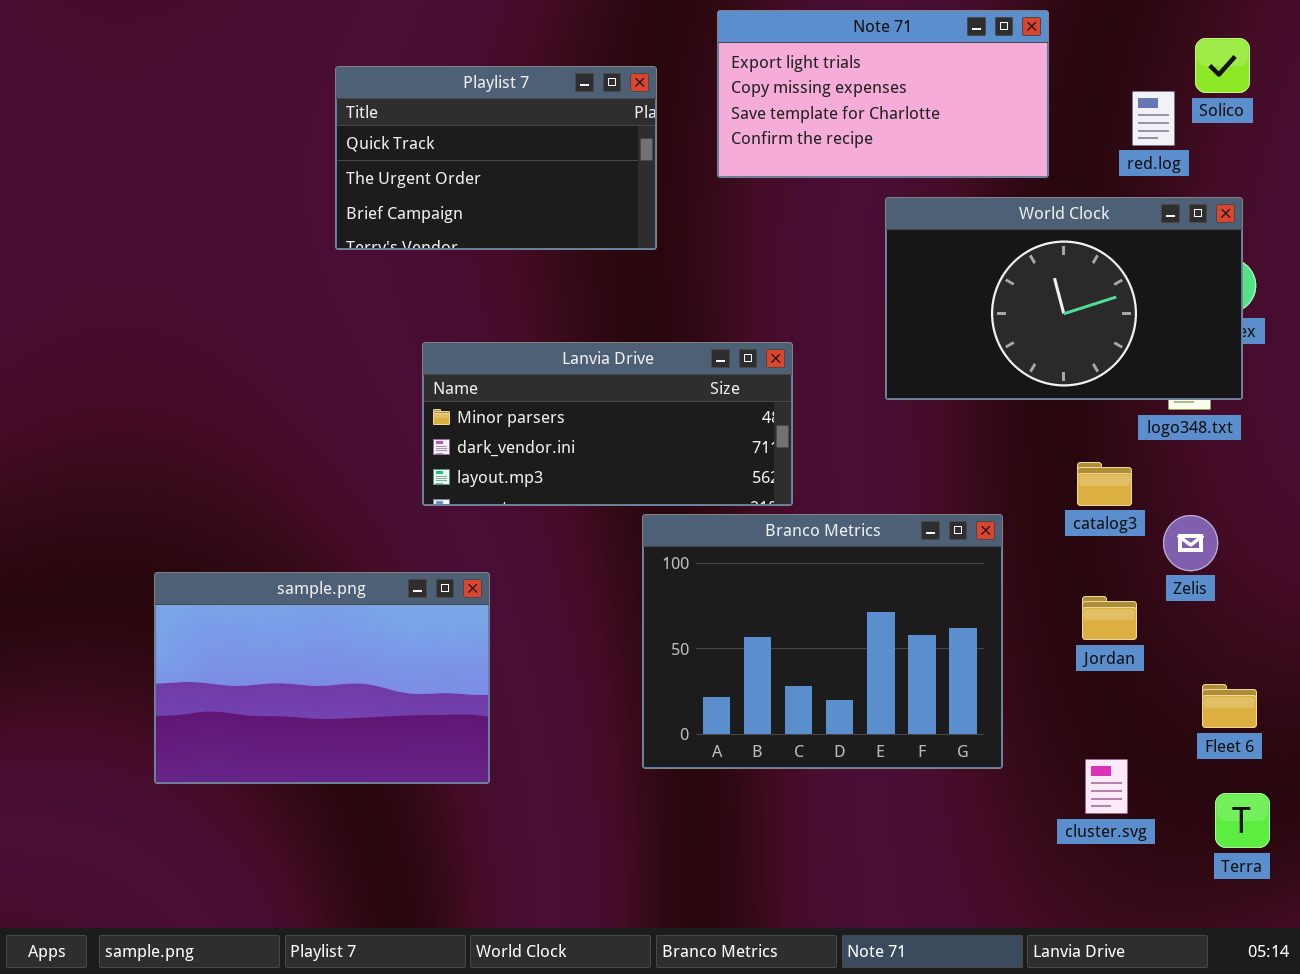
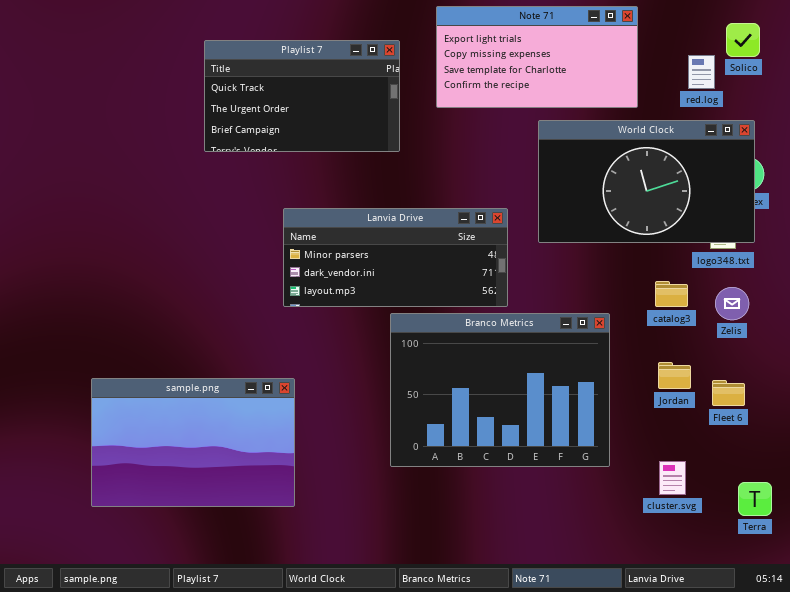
Lanvia Drive: [422,342,793,506] -> [283,208,508,307], moved
Zelis: [1163,515,1218,571] -> [715,287,749,320], moved
sample.png: [154,572,490,784] -> [91,378,295,507], moved
Fleet 6: [1202,684,1257,728] -> [712,380,745,406], moved

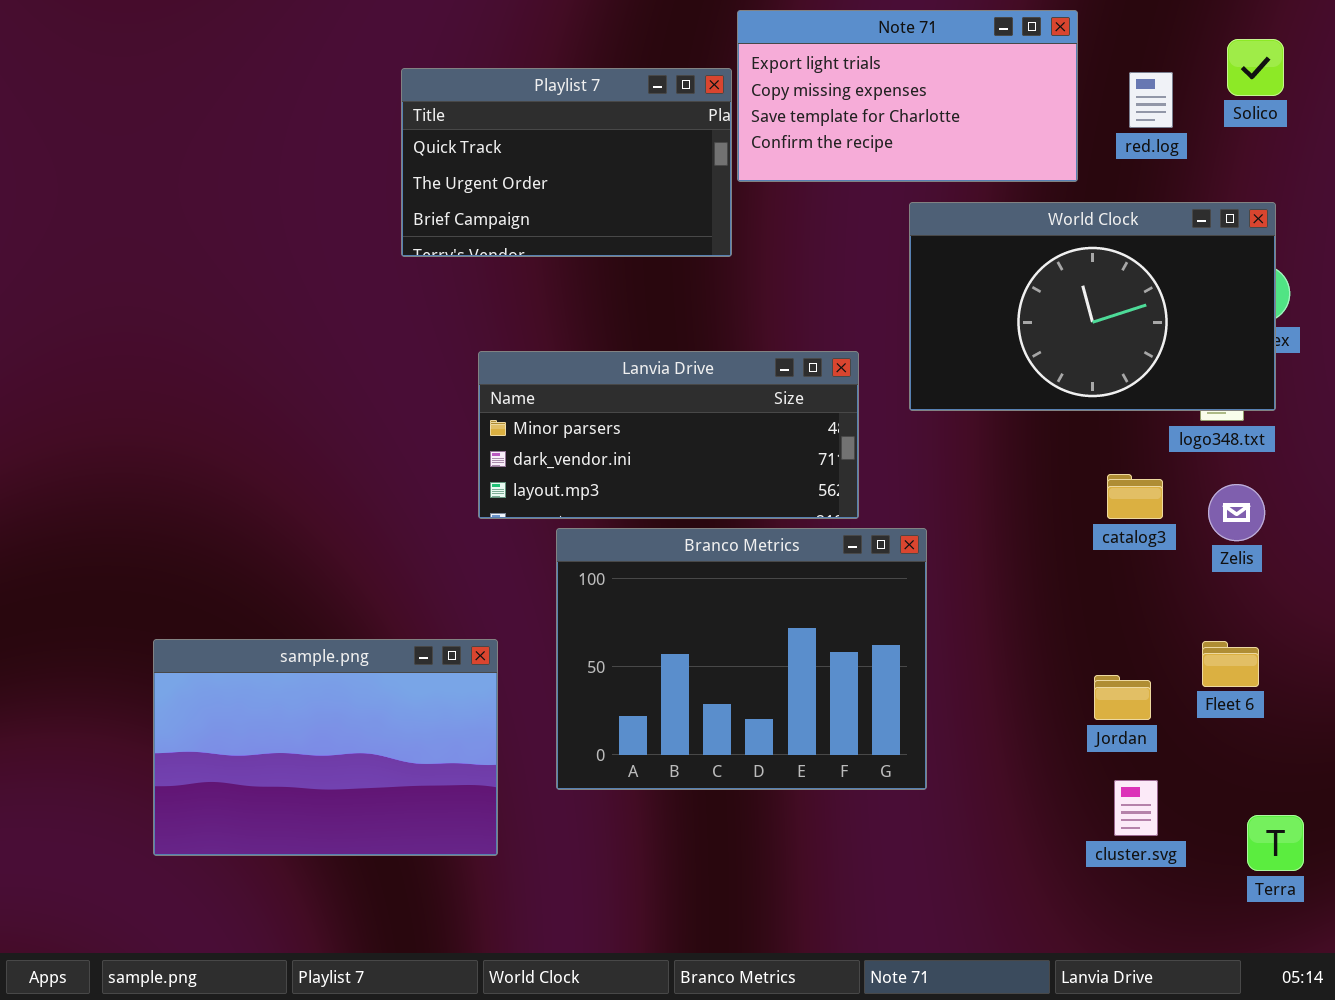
Playlist 7: [204,40,400,152] -> [401,68,732,257], moved
red.log: [688,55,715,89] -> [1129,72,1173,128], moved
Branco Metrics: [390,313,610,467] -> [556,528,927,790], moved
Jordan: [658,362,691,389] -> [1094,675,1151,720], moved

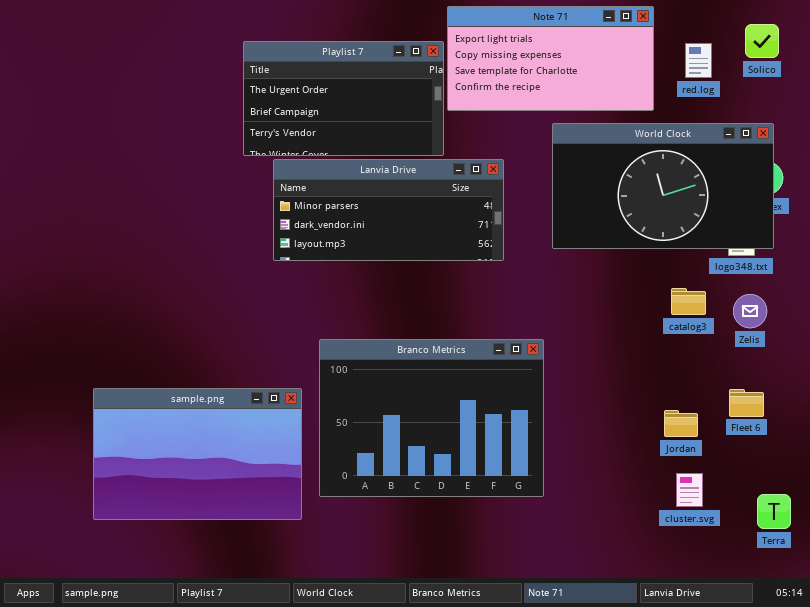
Playlist 7: [401,68,732,257] -> [243,41,444,156], scrolled down 1 row
Lanvia Drive: [478,351,859,519] -> [273,159,504,261], moved
Branco Metrics: [556,528,927,790] -> [319,339,544,497], moved

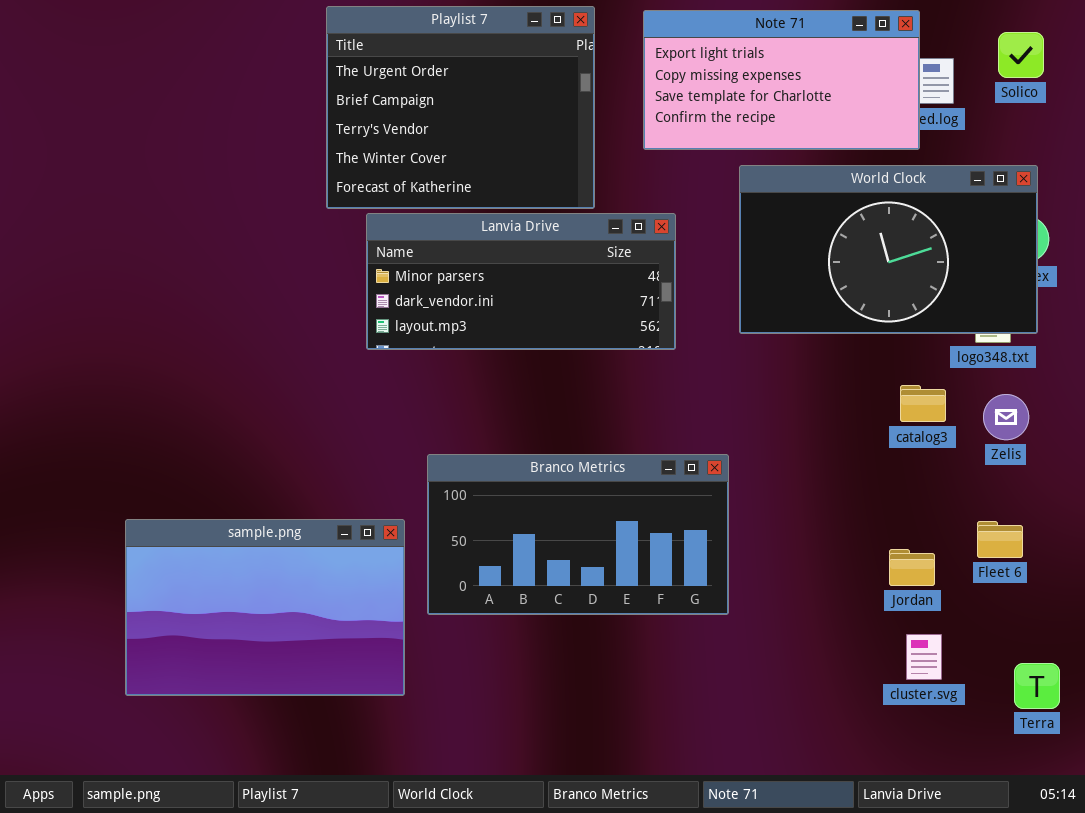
Note 71: [447,6,654,111] -> [643,10,920,150], moved
Playlist 7: [243,41,444,156] -> [326,6,595,209], resized
Branco Metrics: [319,339,544,497] -> [427,454,729,615], resized

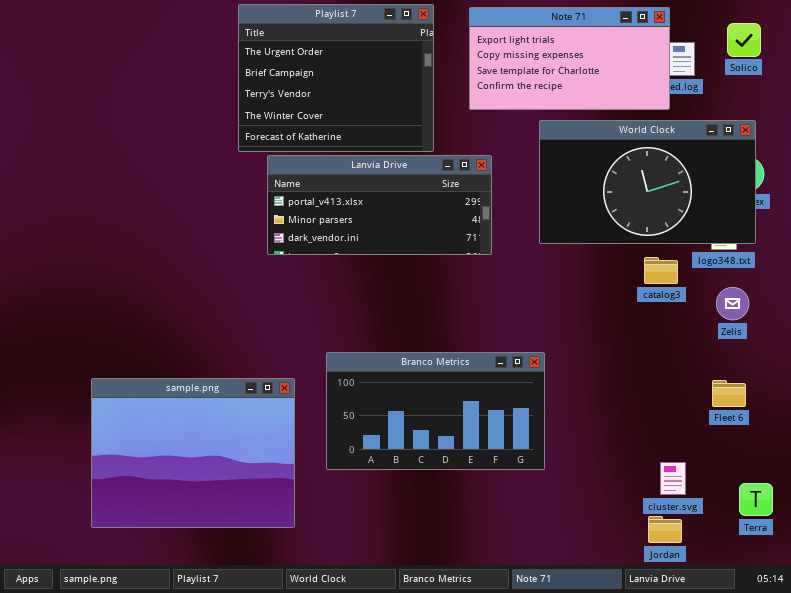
Lanvia Drive: [366,213,676,350] -> [267,155,492,255], scrolled up 1 row
catalog3: [900,385,946,422] -> [644,257,678,284], moved
Branco Metrics: [427,454,729,615] -> [326,352,545,470], moved
sample.png: [125,519,405,696] -> [91,378,295,528], resized
Jordan: [889,549,935,586] -> [648,516,682,543], moved

